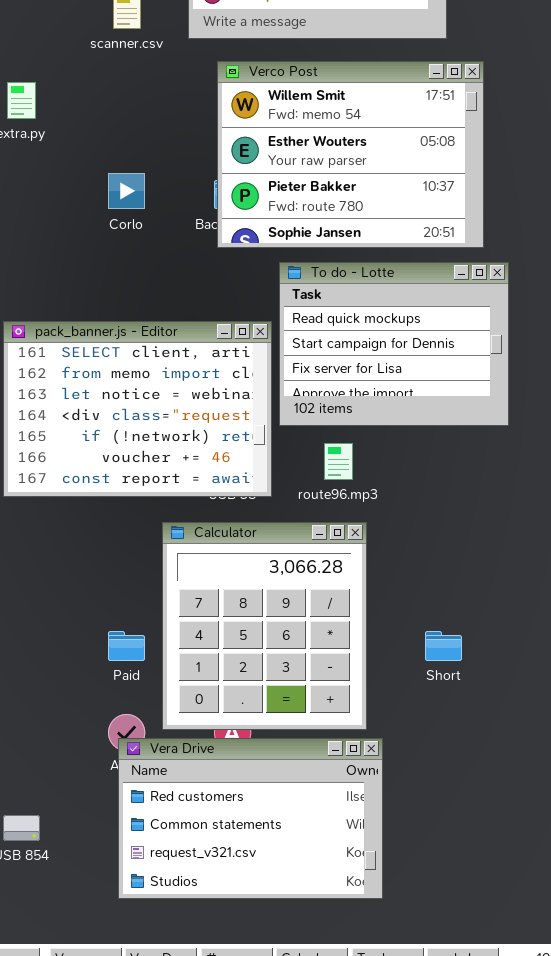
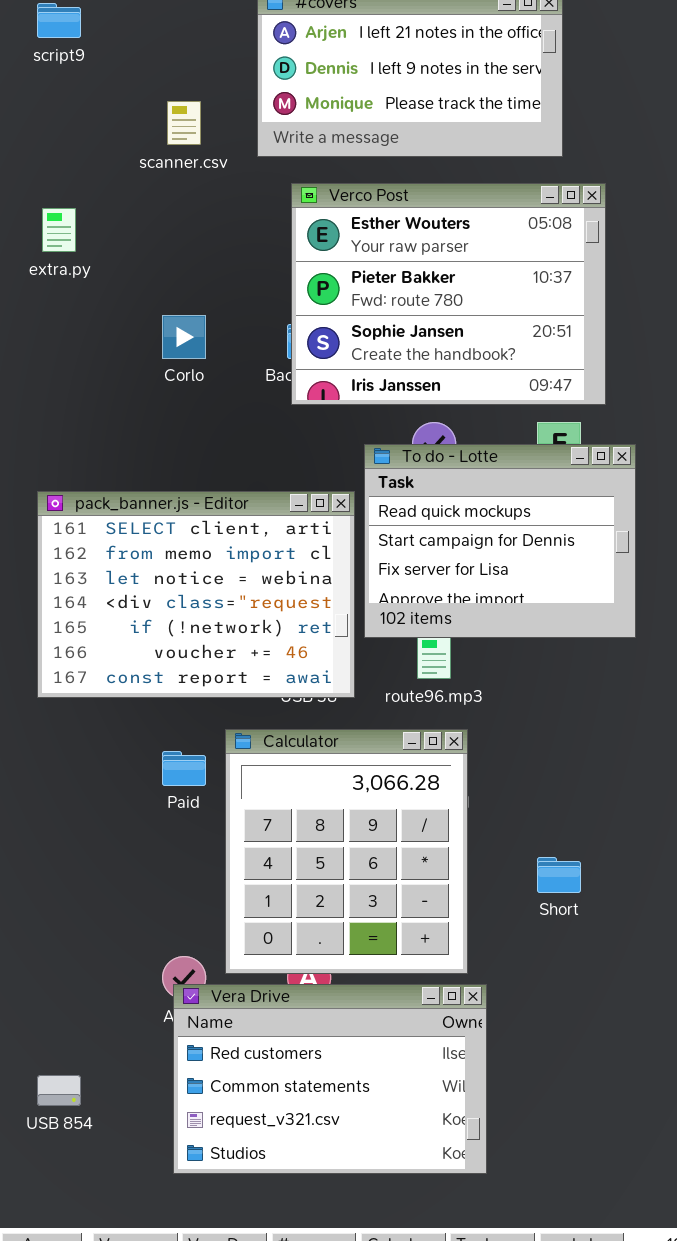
Verco Post: [217,61,484,248] -> [291,183,606,405], scrolled down 1 row
To do - Lotte: [279,262,509,426] -> [364,444,636,638], moved
Paid: [108,631,145,661] -> [162,751,206,786], moved

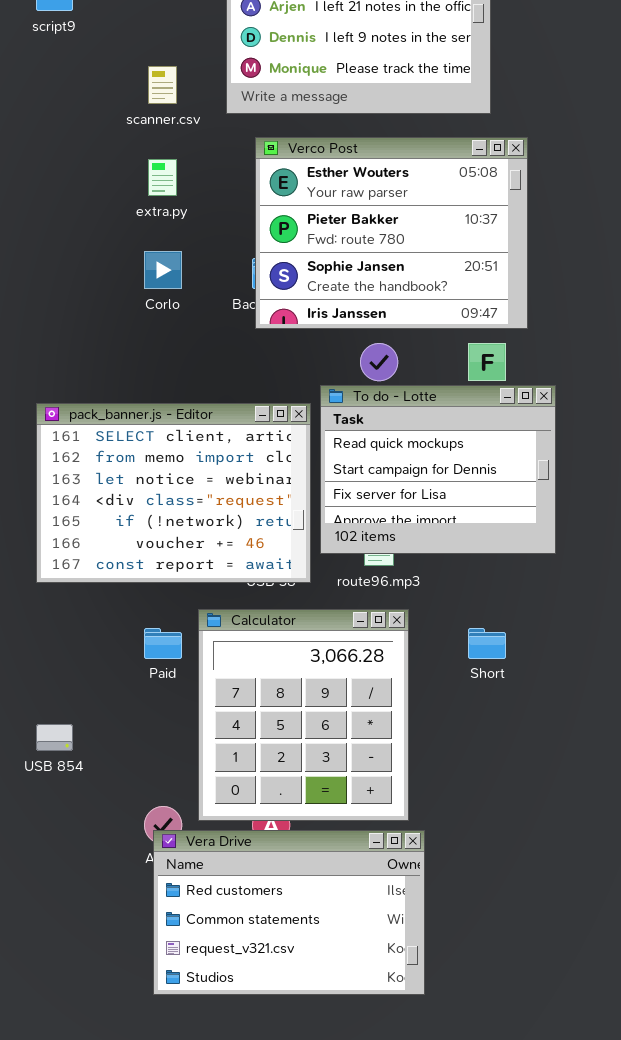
extra.py: [42,208,76,252] -> [148,159,177,196], moved
To do - Lotte: [364,444,636,638] -> [320,385,556,554], moved
Short: [537,857,581,893] -> [468,628,506,659], moved
USB 854: [37,1075,81,1106] -> [36,724,73,751], moved

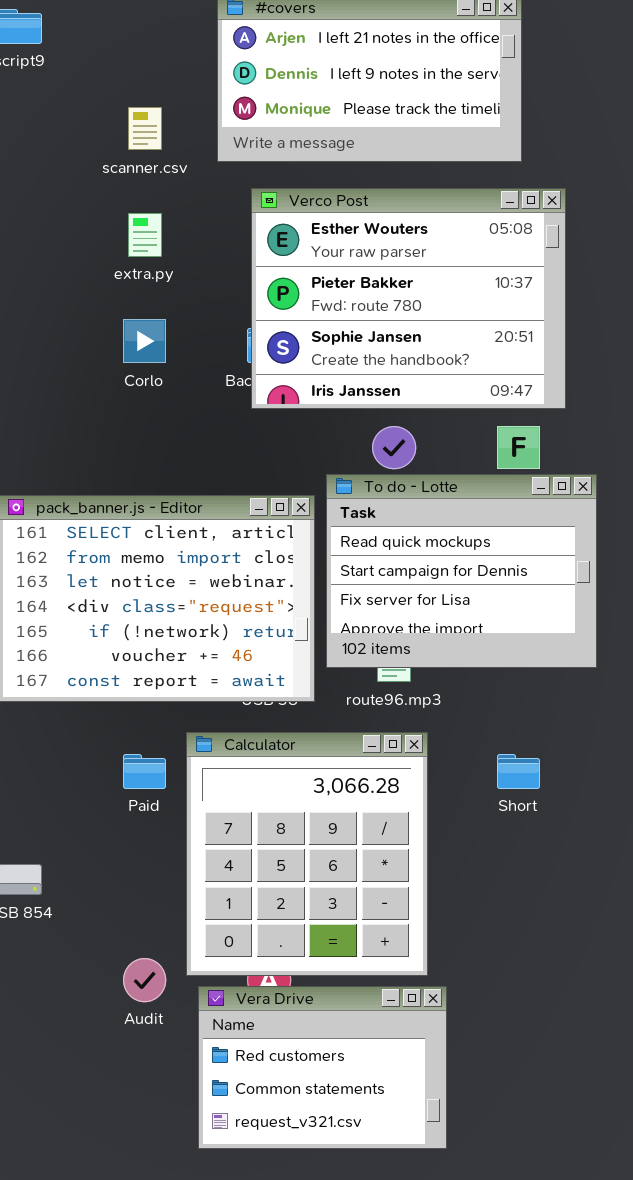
Vera Drive: [153,830,425,995] -> [198,986,447,1149], resized

